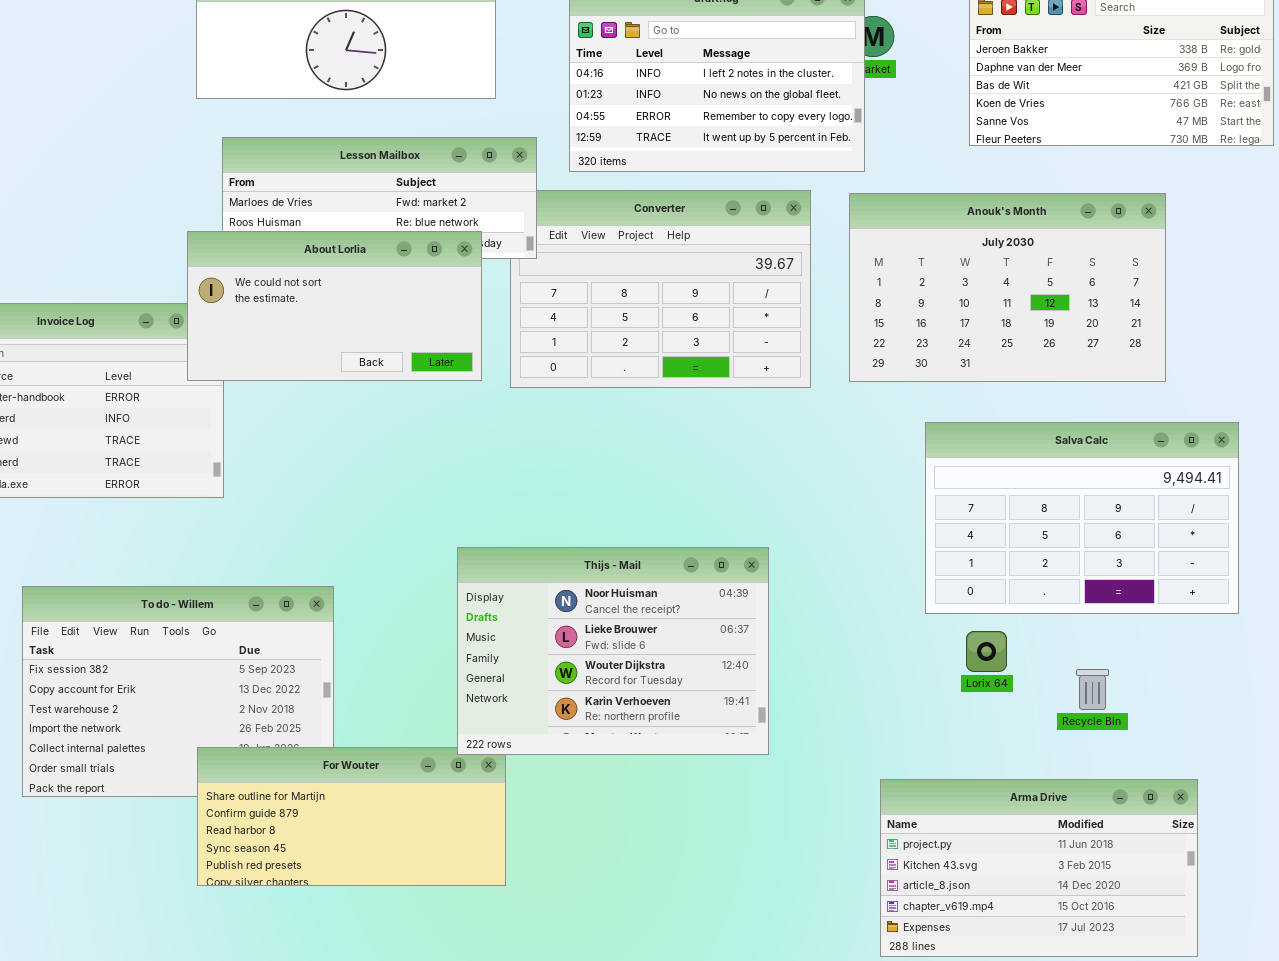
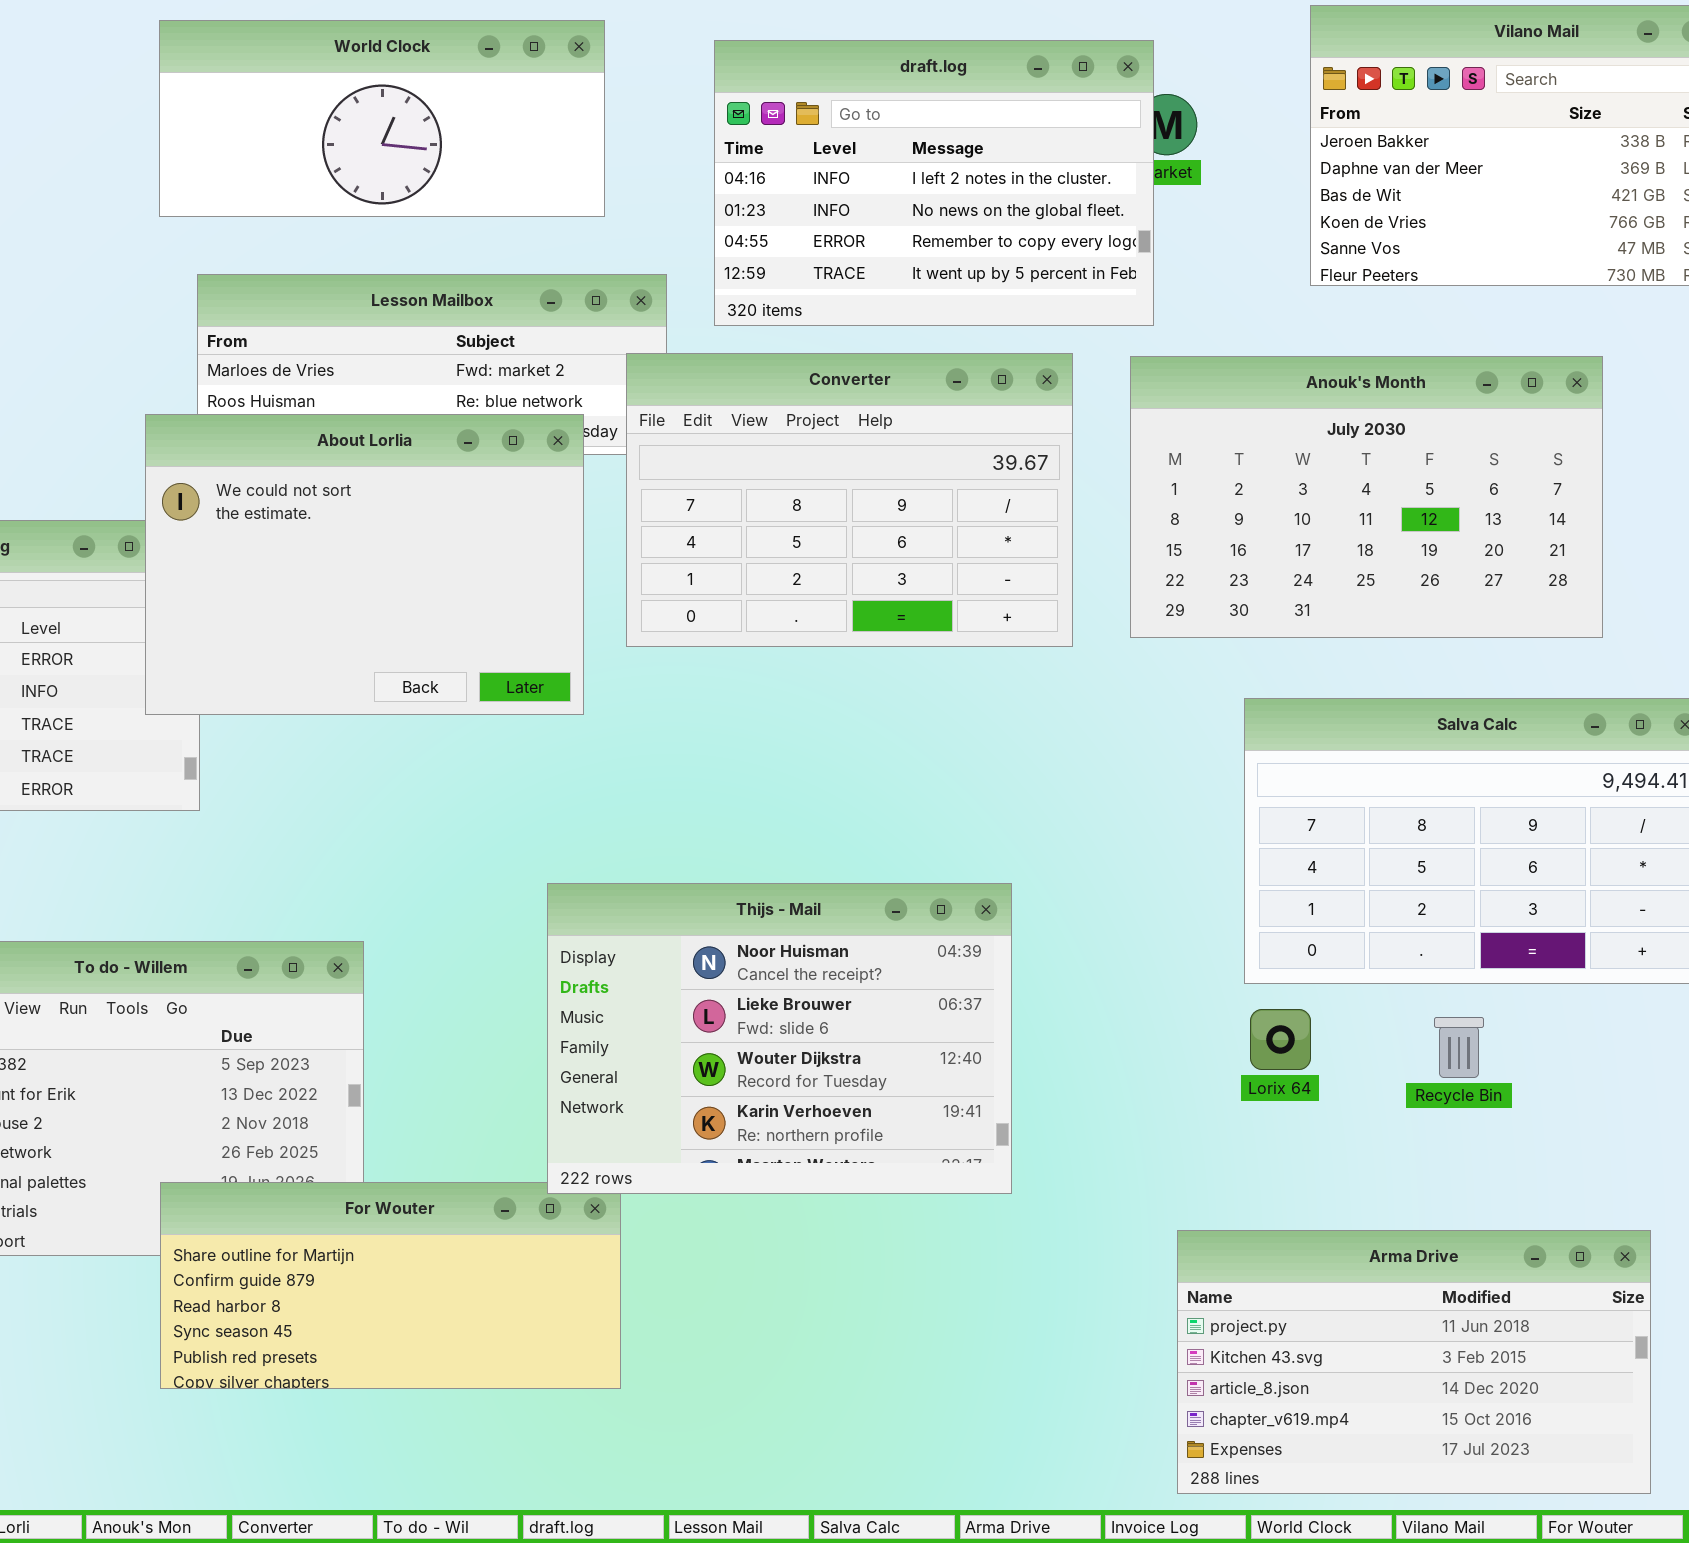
Converter: [510,190,811,388] -> [626,353,1073,647], raised
About Lorlia: [187,231,482,381] -> [145,414,584,715], resized
Lorix 64: [966,631,1007,672] -> [1250,1009,1311,1070], moved
Recycle Bin: [1076,669,1109,710] -> [1434,1017,1484,1078], moved

